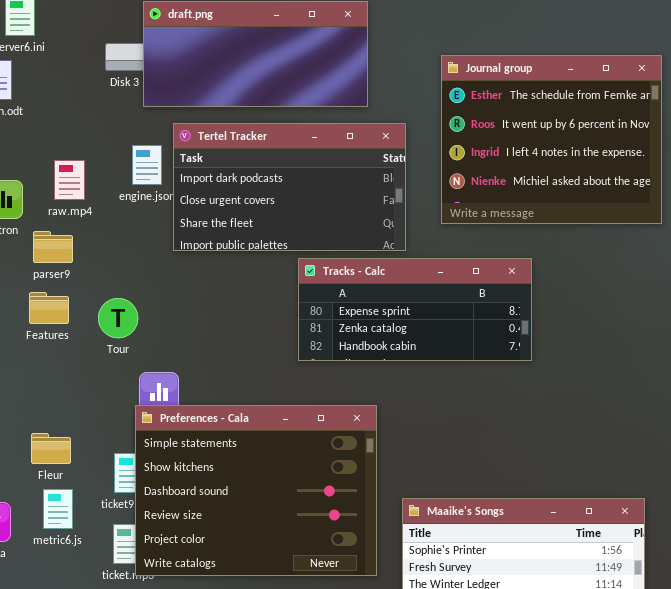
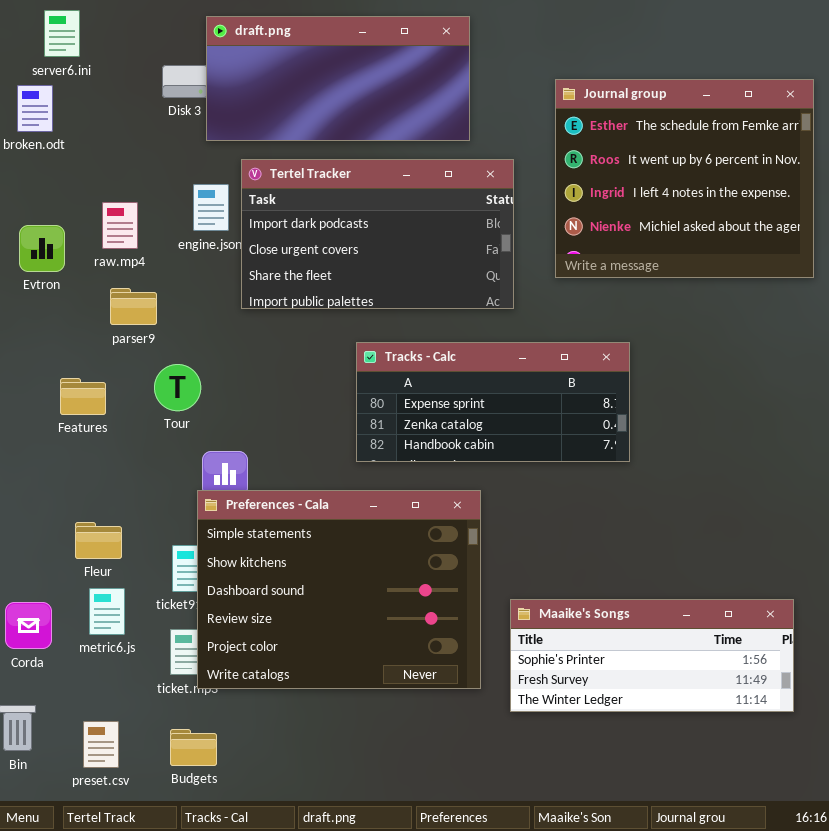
parser9: [33,231,73,263] -> [110,288,157,325], moved
Tracks - Calc: [298,258,532,361] -> [356,342,630,462], moved
Features: [29,292,69,324] -> [60,378,106,415], moved

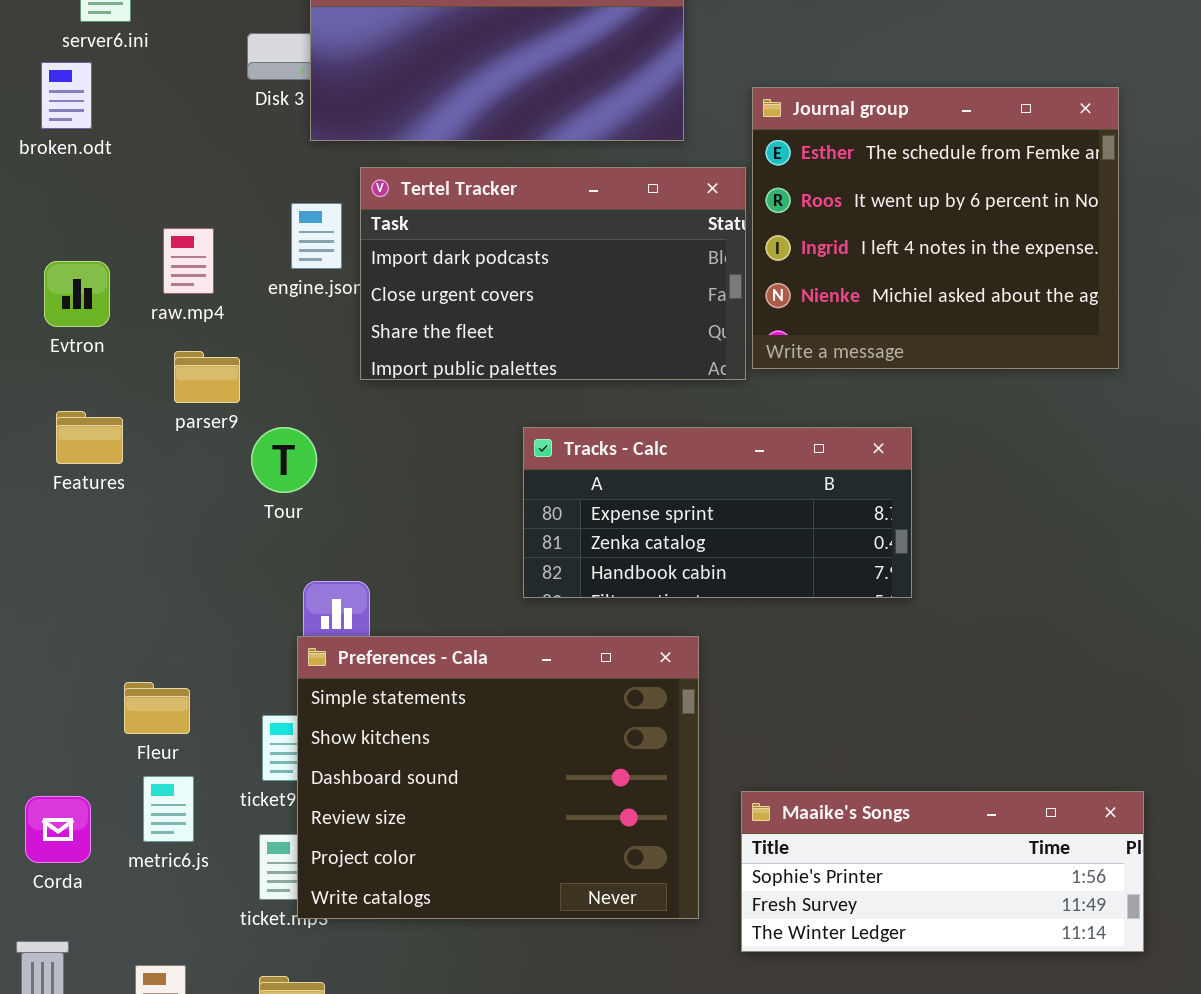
Journal group: [555,79,814,278] -> [752,87,1119,369], moved
Tour: [154,364,201,411] -> [251,427,317,493], moved
Features: [60,378,106,415] -> [56,411,123,464], moved

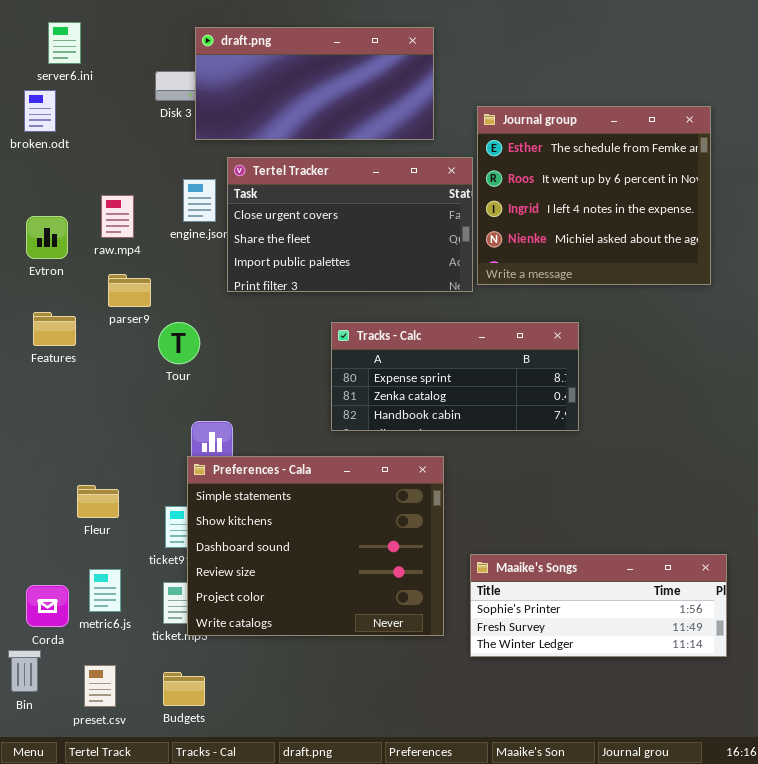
Tertel Tracker: [360,167,746,380] -> [227,157,473,292], scrolled down 1 row
metric6.js: [143,776,194,842] -> [89,569,121,612], moved
Corda: [25,796,91,863] -> [26,585,69,627], moved

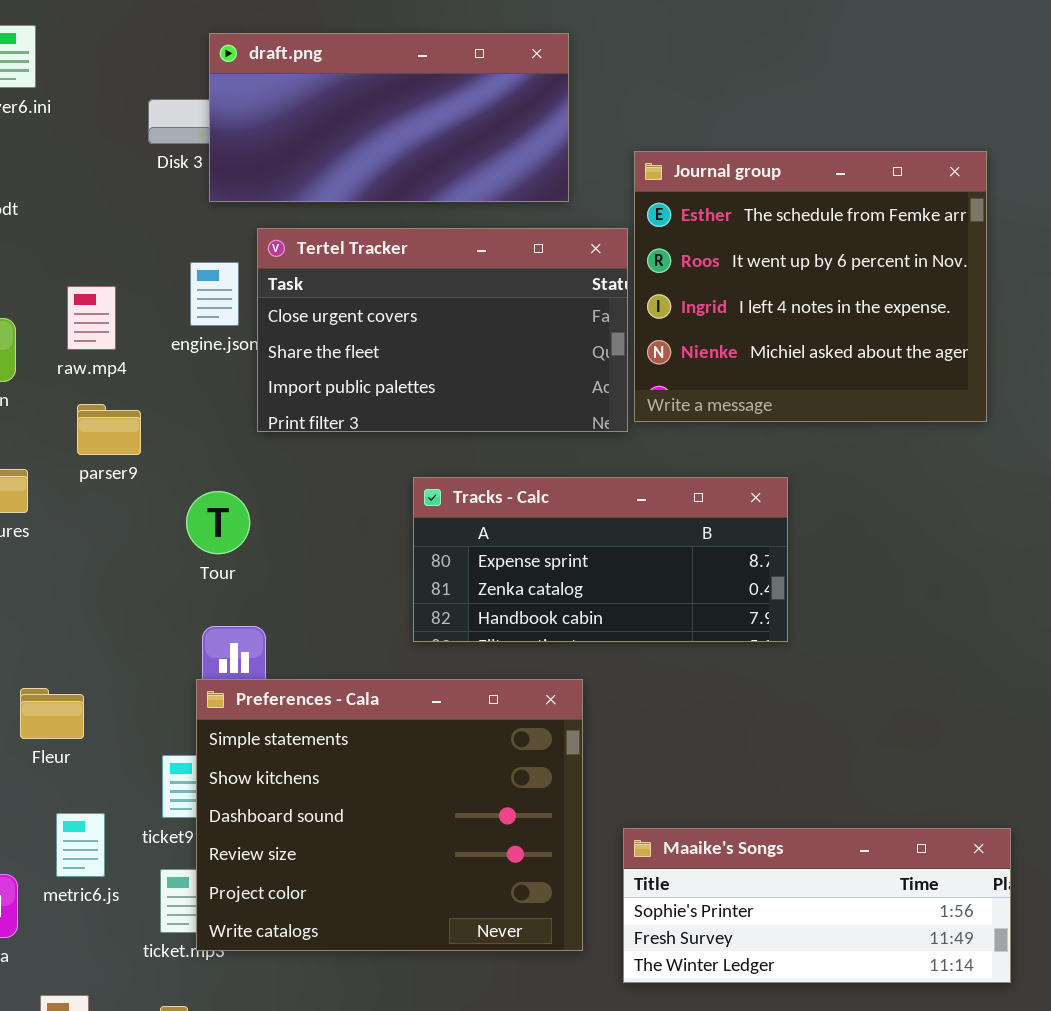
Tour: [158,322,200,364] -> [186,491,250,554], moved
Fleur: [77,485,119,518] -> [20,688,84,739], moved
metric6.js: [89,569,121,612] -> [56,813,105,877], moved

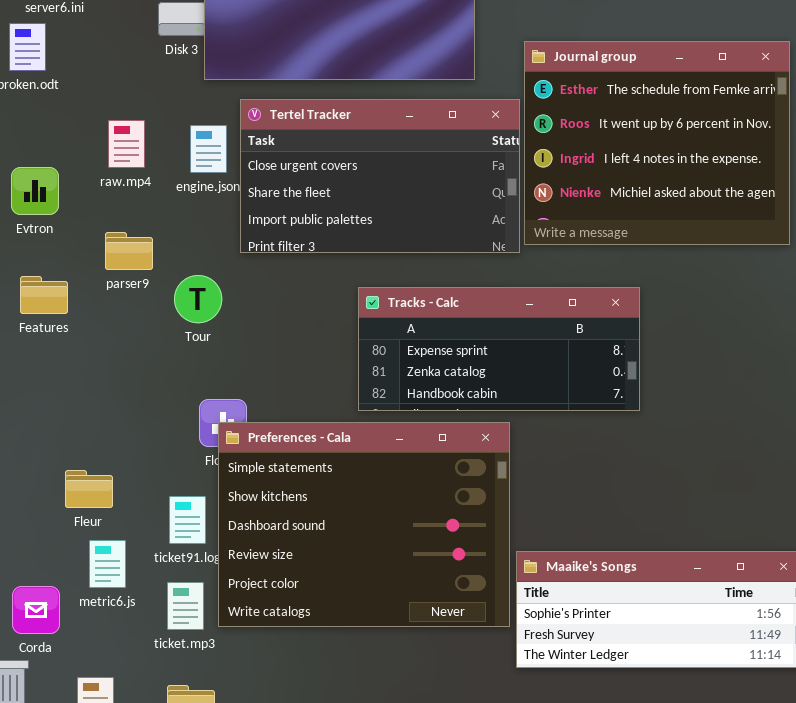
raw.mp4: [67,286,116,350] -> [108,120,145,168], moved
Tour: [186,491,250,554] -> [174,275,222,323], moved
Preferences - Cala: [196,679,583,951] -> [218,422,510,627], moved
Fleur: [20,688,84,739] -> [65,470,113,508], moved

